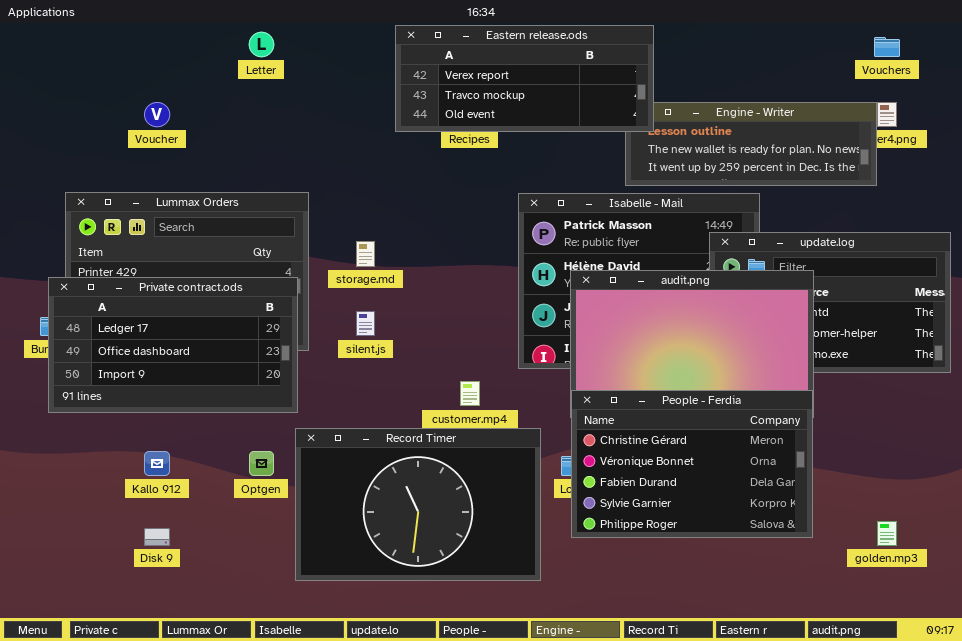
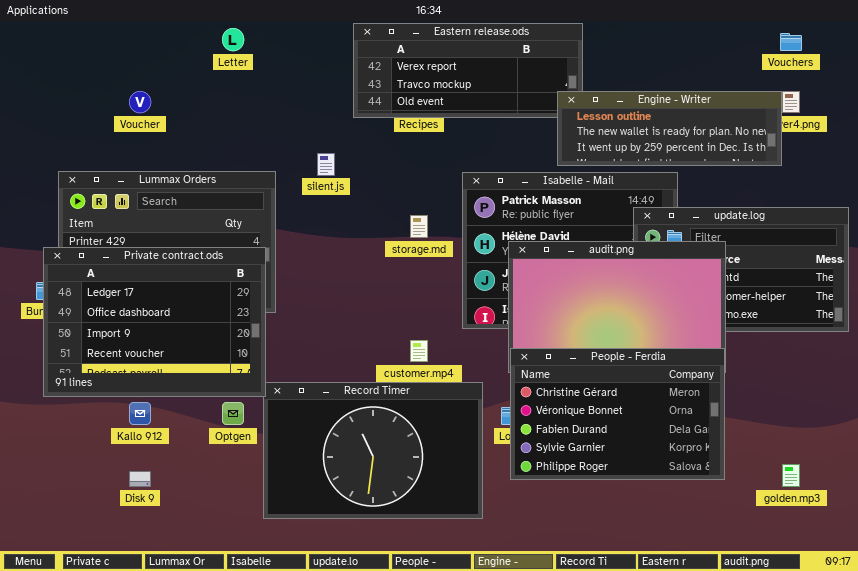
Engine - Writer: [625,102,877,186] -> [557,91,782,166], raised
storage.md: [356,241,375,267] -> [410,215,428,238], moved
Private contract.ods: [48,277,298,413] -> [43,247,266,397], resized
silent.js: [356,311,375,336] -> [317,153,335,176], moved

